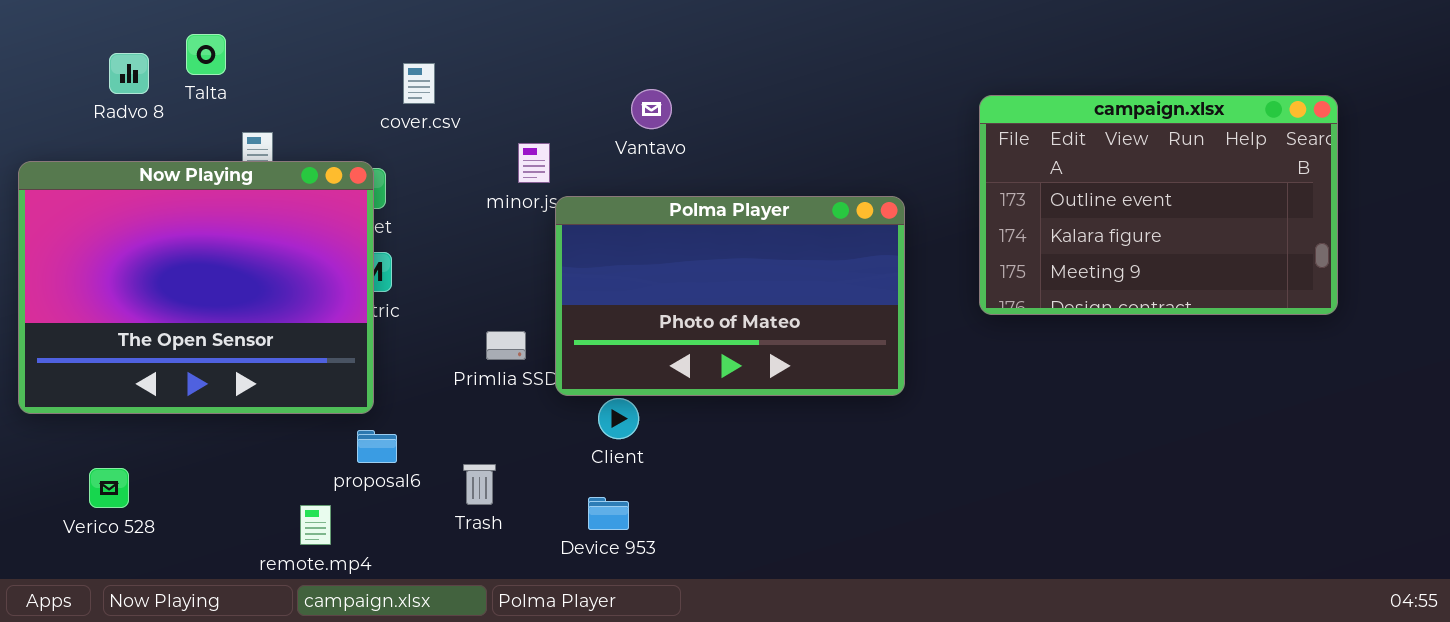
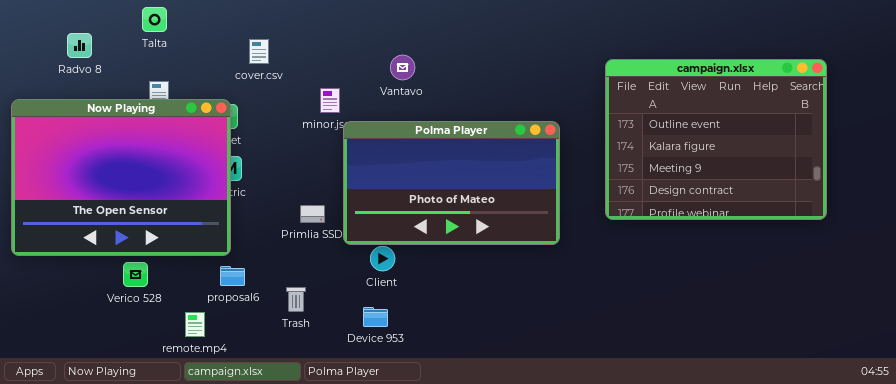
Talta: [186,34,226,75] -> [142,7,167,32], moved
campaign.xlsx: [979,95,1338,315] -> [605,59,827,220], resized
Verico 528: [89,468,129,508] -> [123,262,148,287], moved

